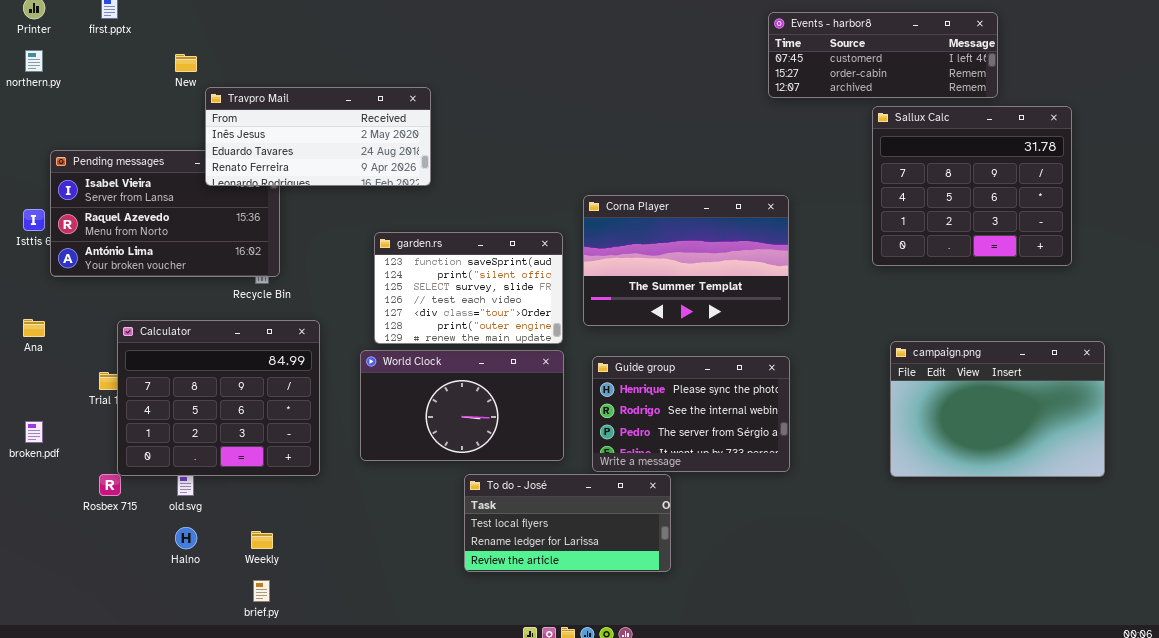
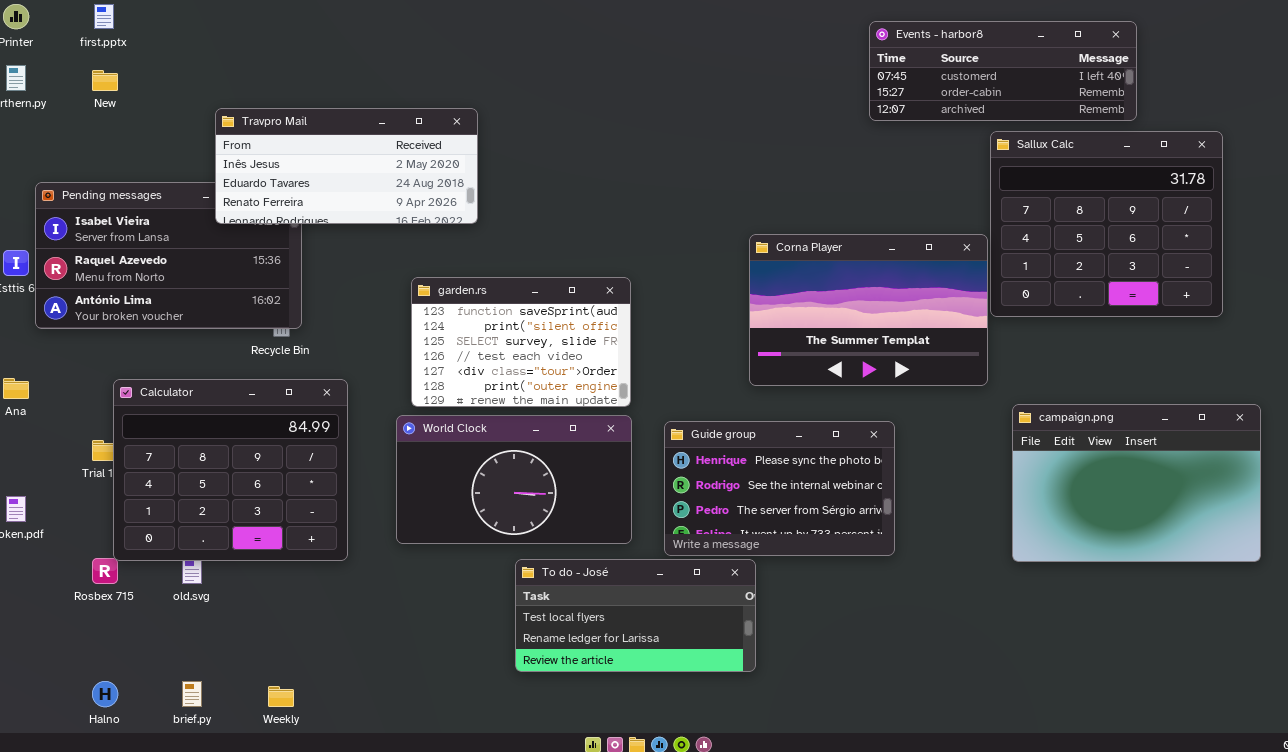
New: [175,54,197,72] -> [92,70,118,91], moved
Corna Player: [583,195,789,326] -> [749,234,988,386], moved
Halno: [175,527,197,549] -> [92,681,118,707], moved
Weekly: [251,531,273,549] -> [268,686,294,707], moved
brief.py: [253,580,270,602] -> [182,681,202,707], moved

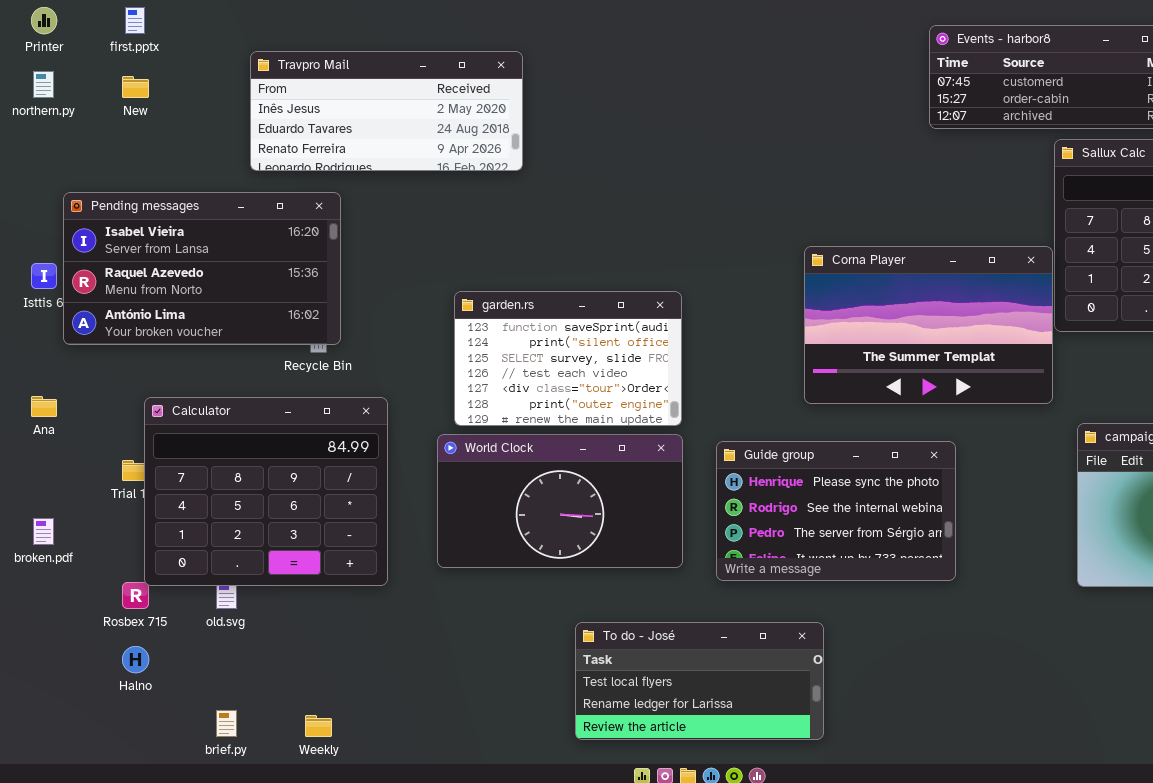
Travpro Mail: [215,108,478,224] -> [250,51,523,171], moved
To do - José: [515,559,756,672] -> [575,622,824,740], moved
Halno: [92,681,118,707] -> [122,646,149,673], moved

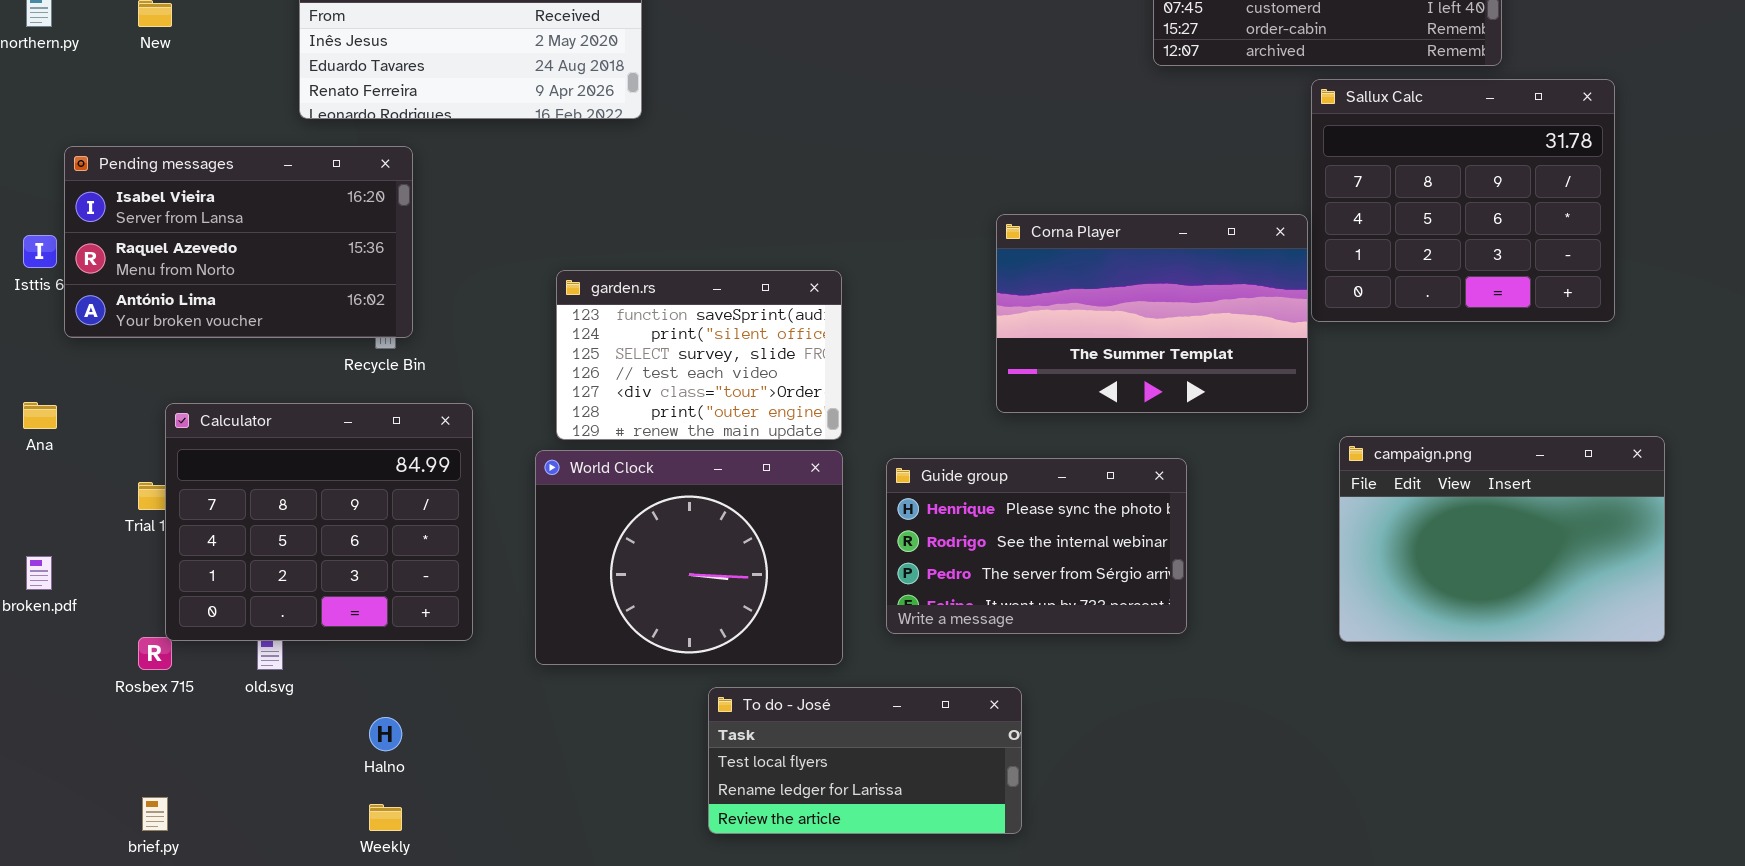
World Clock: [437,434,683,568] -> [535,450,843,665], resized
Halno: [122,646,149,673] -> [369,717,402,751], moved
brief.py: [216,710,237,737] -> [142,797,168,831], moved

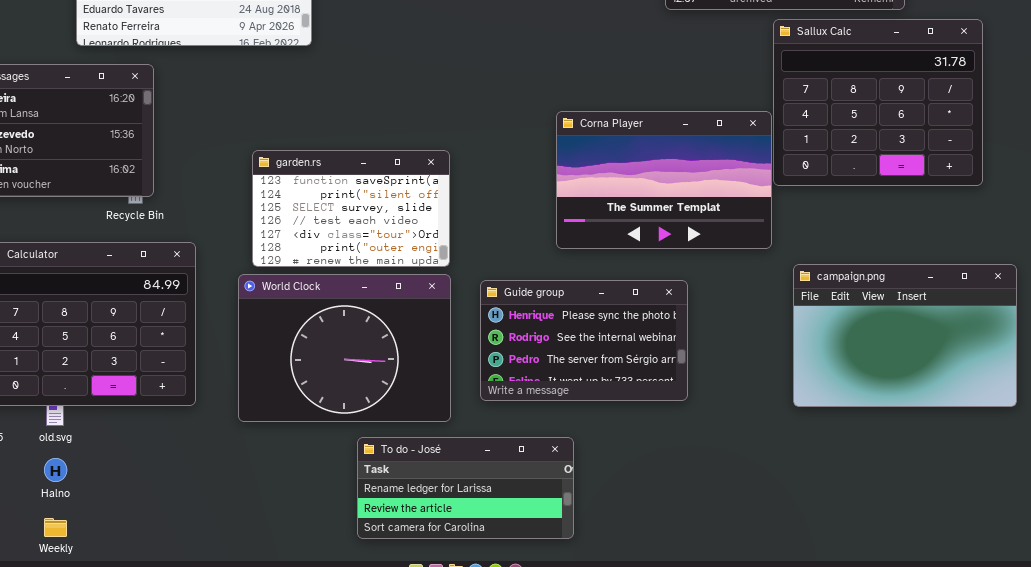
To do - José: [708,687,1022,834] -> [357,437,574,539], scrolled down 1 row
Halno: [369,717,402,751] -> [44,458,67,482], moved
Weekly: [369,804,402,831] -> [44,518,67,537], moved

